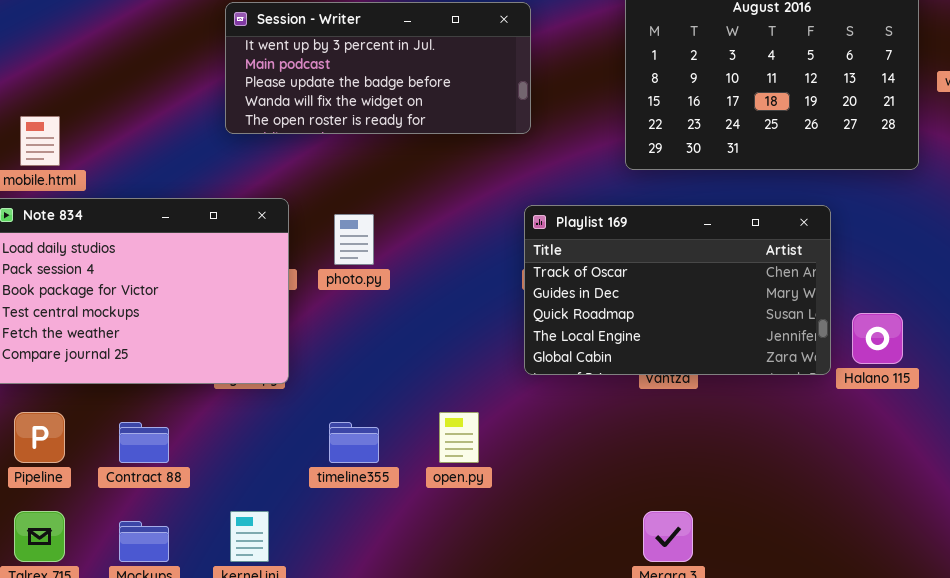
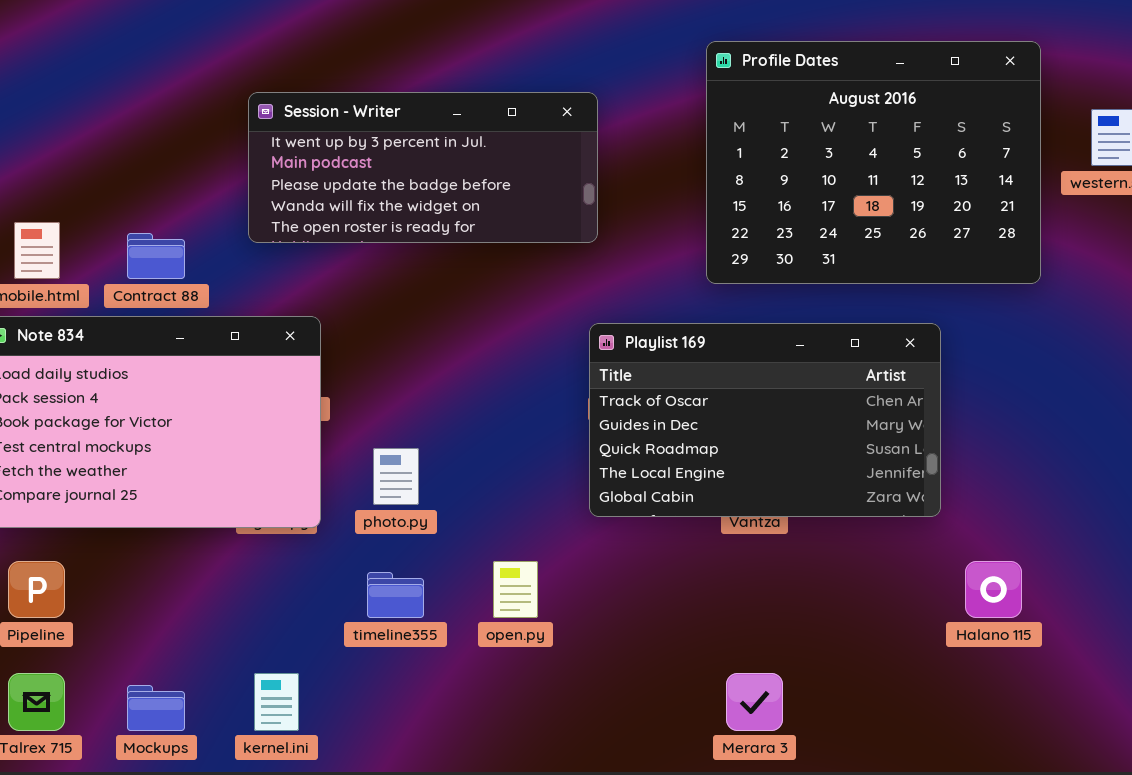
photo.py: [334,214,374,265] -> [373,448,419,505], moved
Halano 115: [852,313,903,364] -> [965,561,1022,618], moved
Contract 88: [119,422,169,463] -> [127,233,185,279], moved

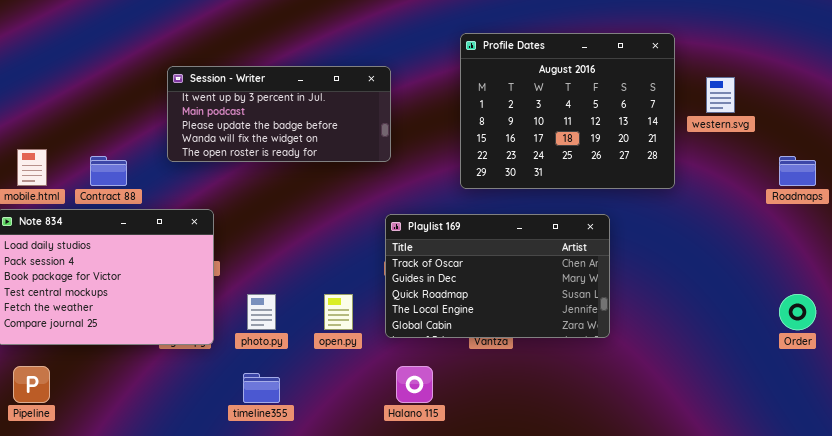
open.py: [493,561,538,618] -> [324,294,353,330], moved
Halano 115: [965,561,1022,618] -> [396,366,433,403], moved

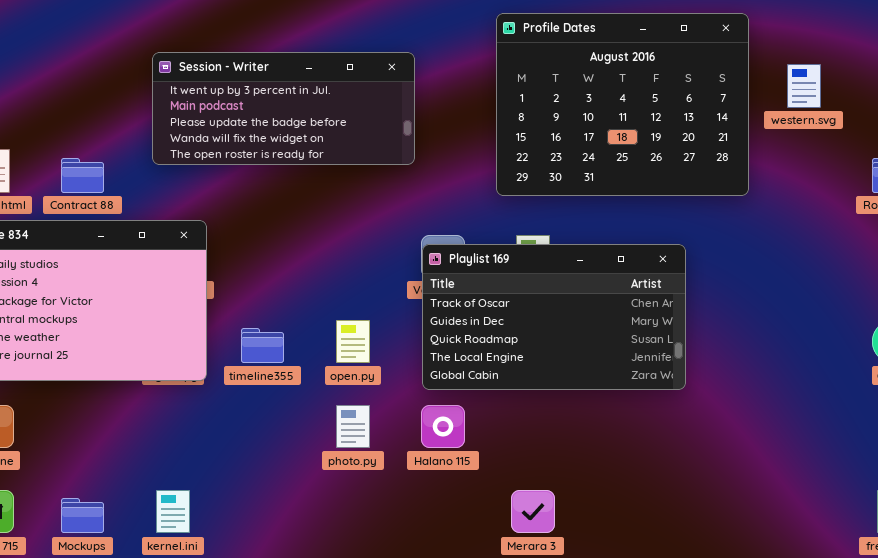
Playlist 169: [385,214,610,338] -> [422,244,686,390], moved
photo.py: [247,294,276,330] -> [336,405,370,448], moved
timeline355: [243,373,280,403] -> [241,328,284,363], moved

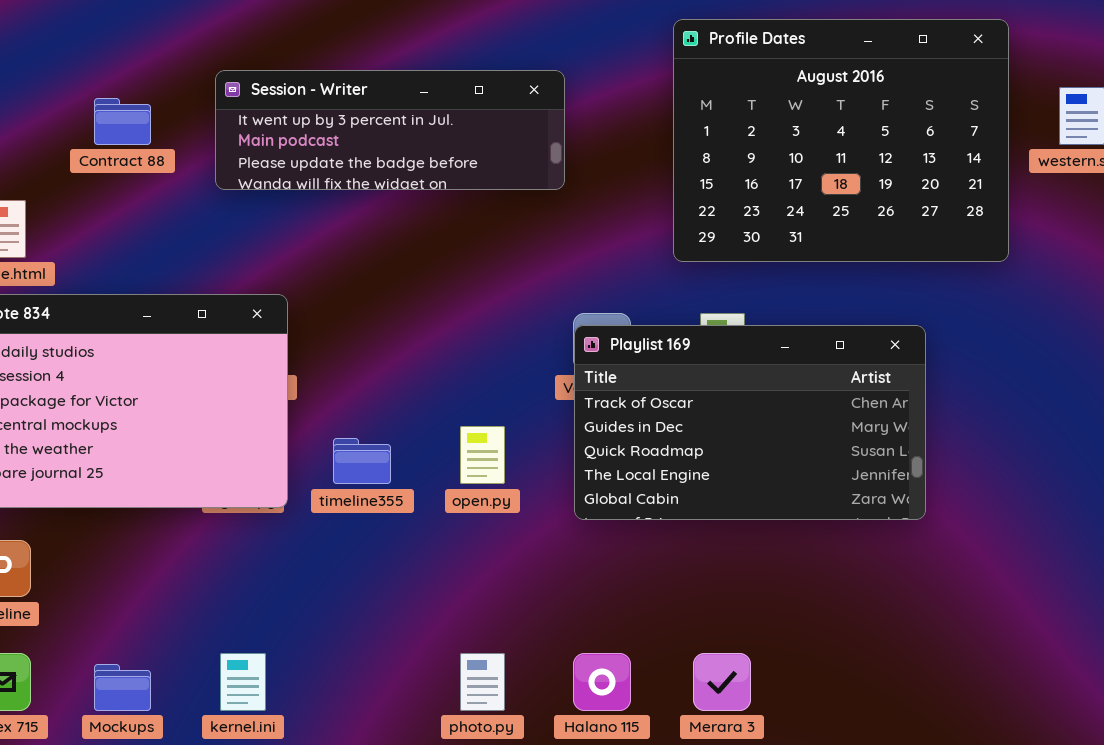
Session - Writer: [152,52,415,165] -> [215,70,565,190], resized
Contract 88: [61,158,104,193] -> [94,98,151,145], moved
photo.py: [336,405,370,448] -> [460,653,505,711], moved
Halano 115: [421,405,465,448] -> [573,653,631,711], moved

